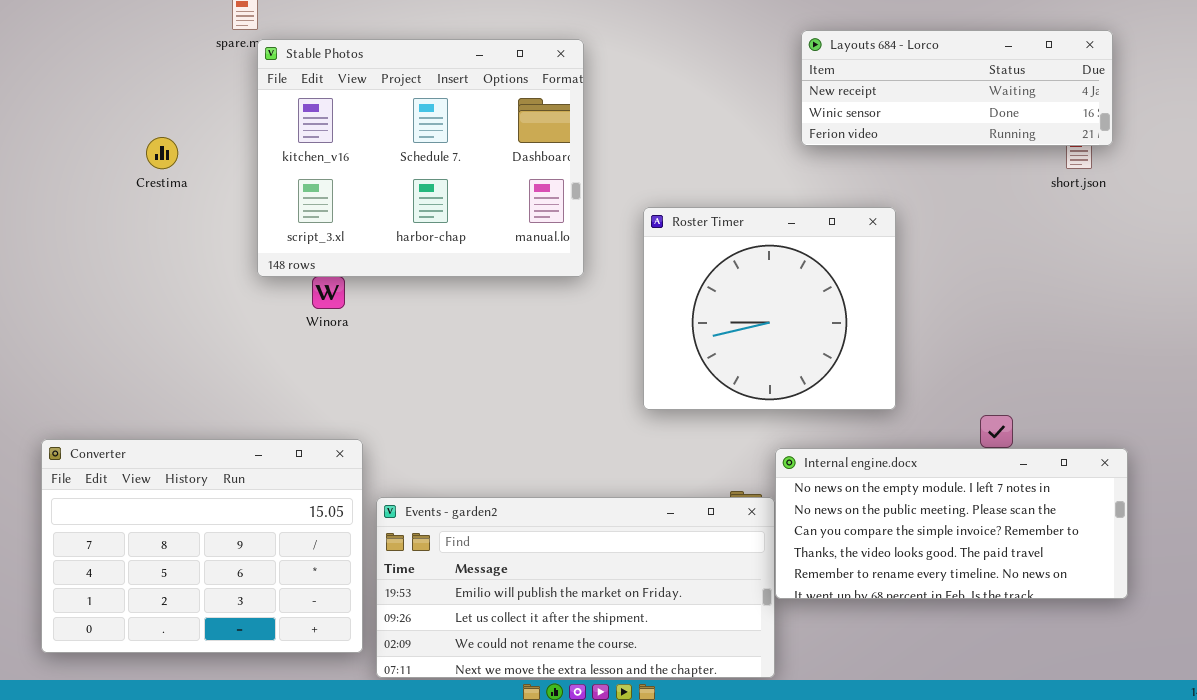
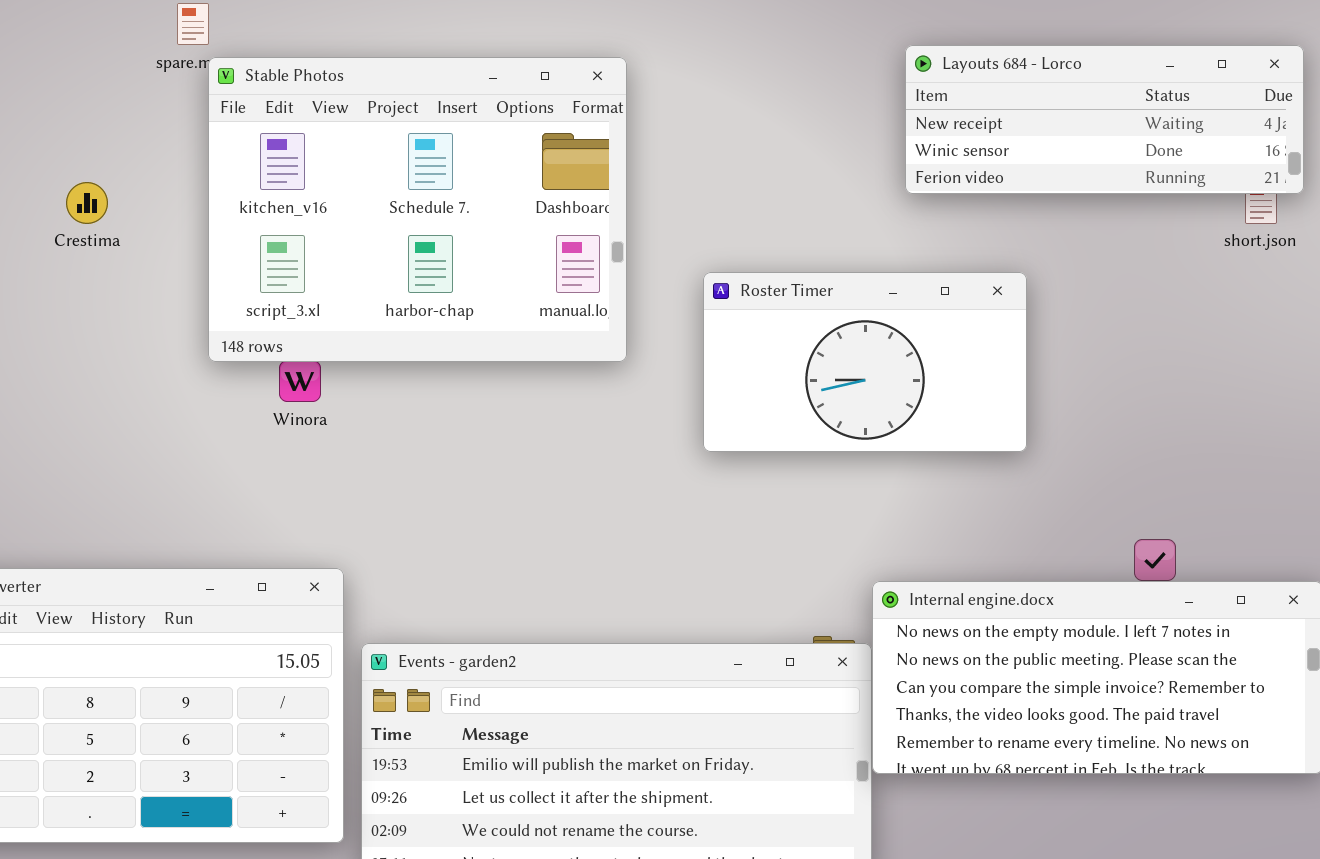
Roster Timer: [643,207,896,410] -> [703,272,1027,452], resized

